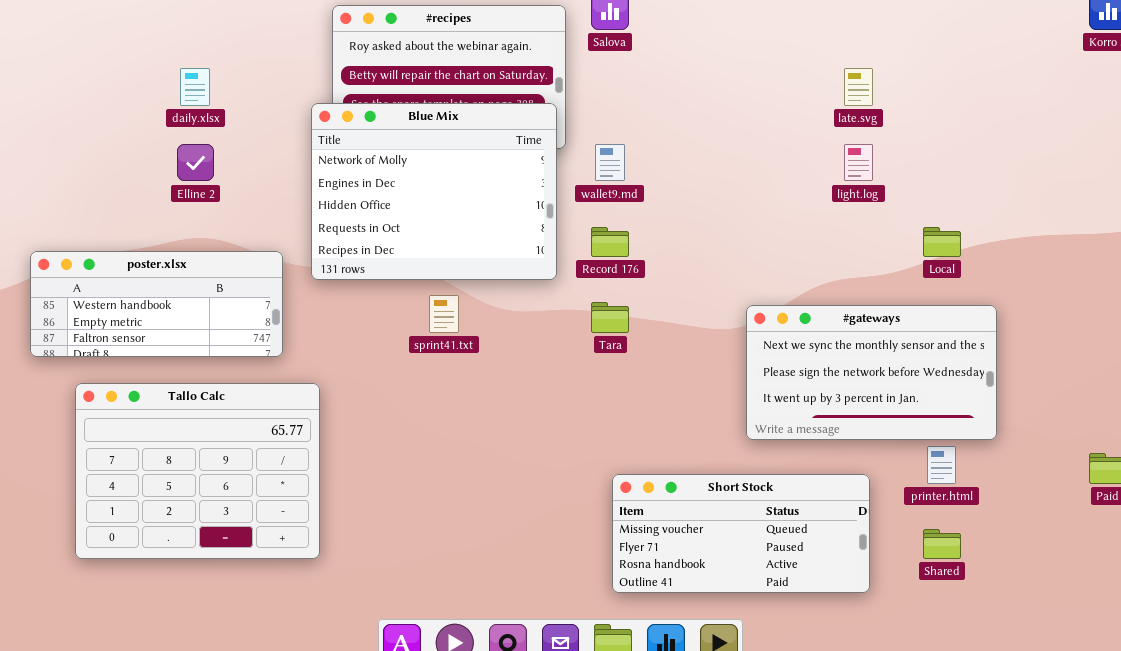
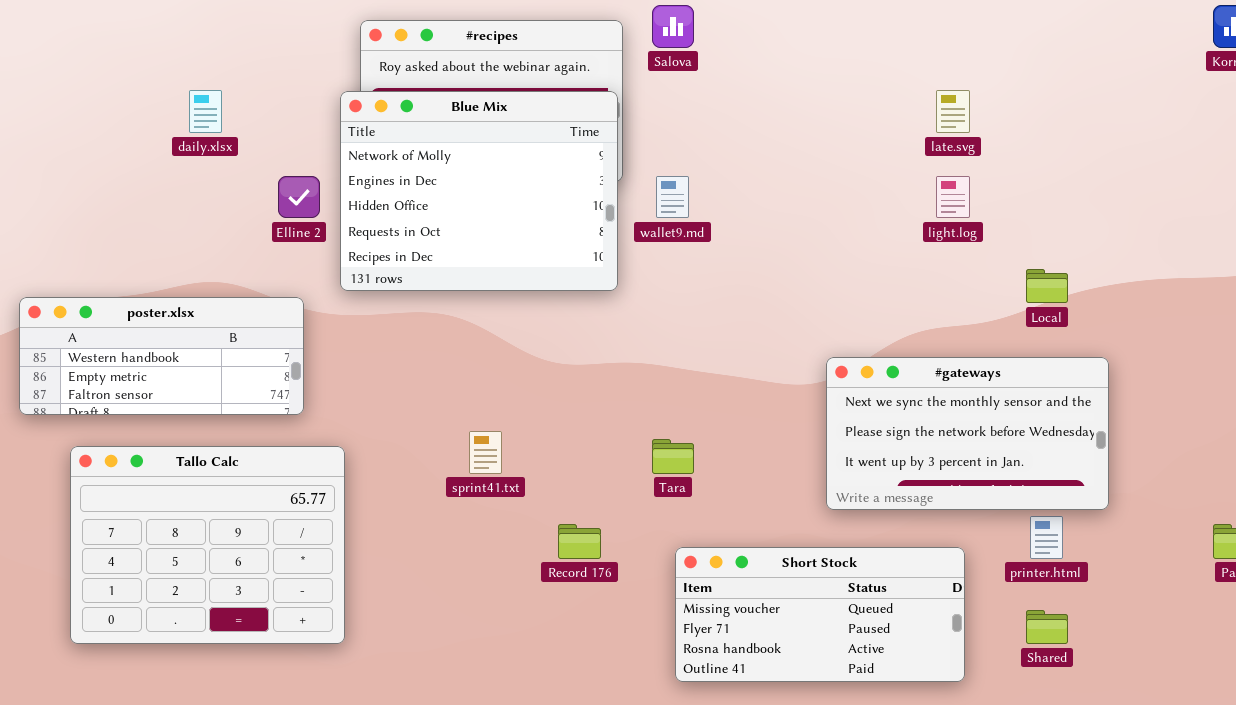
Blue Mix: [311,103,557,280] -> [340,91,618,291], moved
Elline 2: [177,144,214,181] -> [278,176,320,218], moved
Record 176: [591,227,629,257] -> [558,524,601,559], moved
sprint41.txt: [429,295,459,333] -> [469,431,502,474], moved
Tara: [591,302,629,333] -> [652,439,694,474], moved

